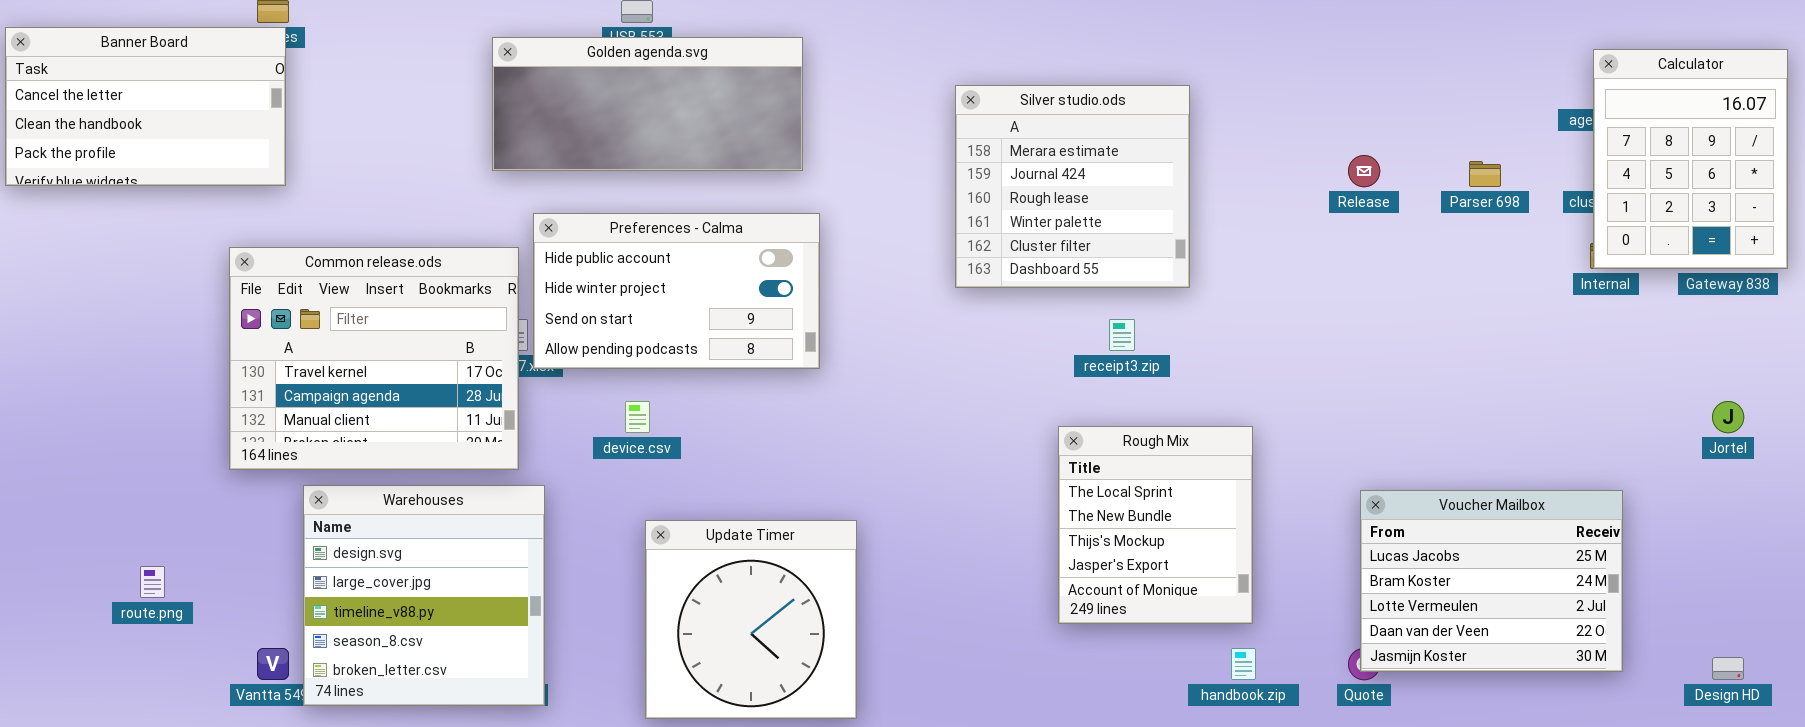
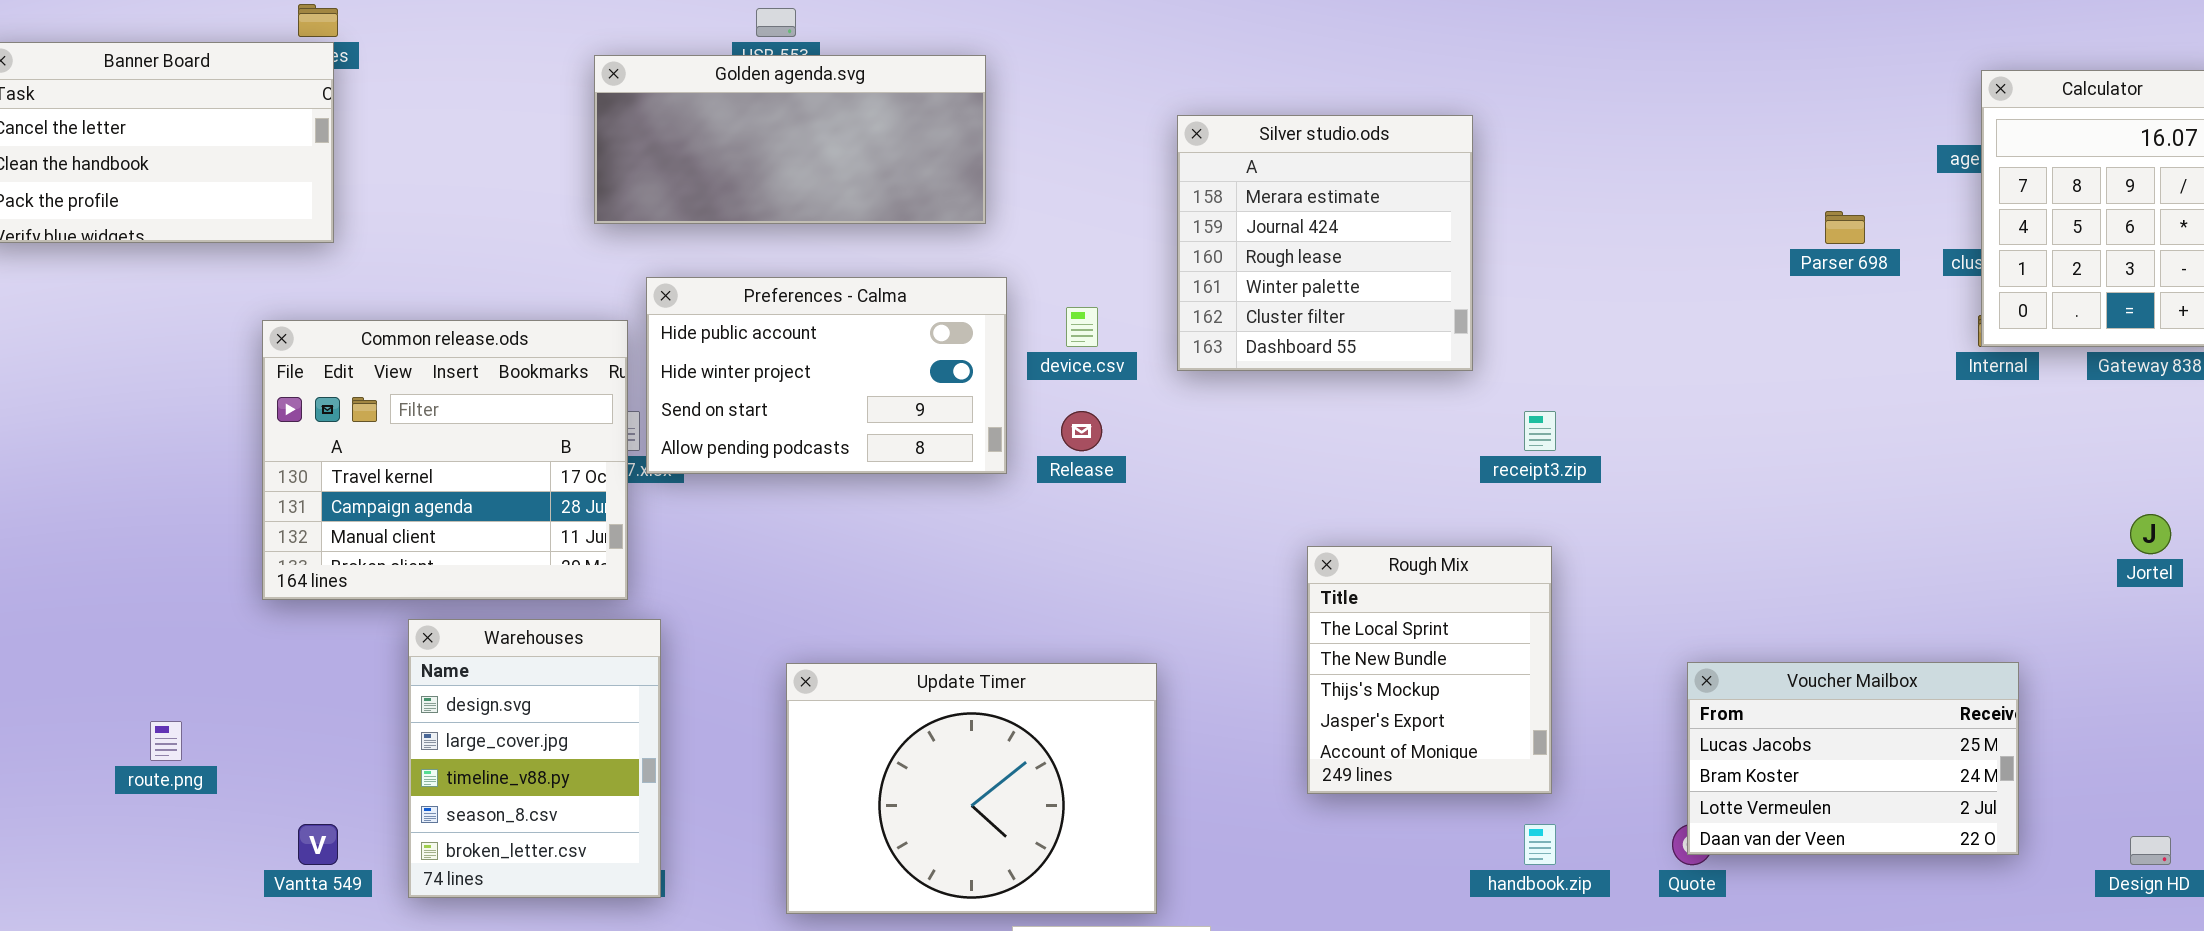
Release: [1348,155,1380,187] -> [1061,411,1102,451], moved
receipt3.zip: [1109,319,1135,351] -> [1524,411,1556,451], moved
device.csv: [625,401,650,433] -> [1066,307,1098,347], moved
Warehouses: [303,485,545,706] -> [408,619,661,898], resized
Voucher Mailbox: [1360,490,1623,672] -> [1687,662,2019,855], resized
Update Timer: [645,520,857,719] -> [786,663,1157,914], resized

